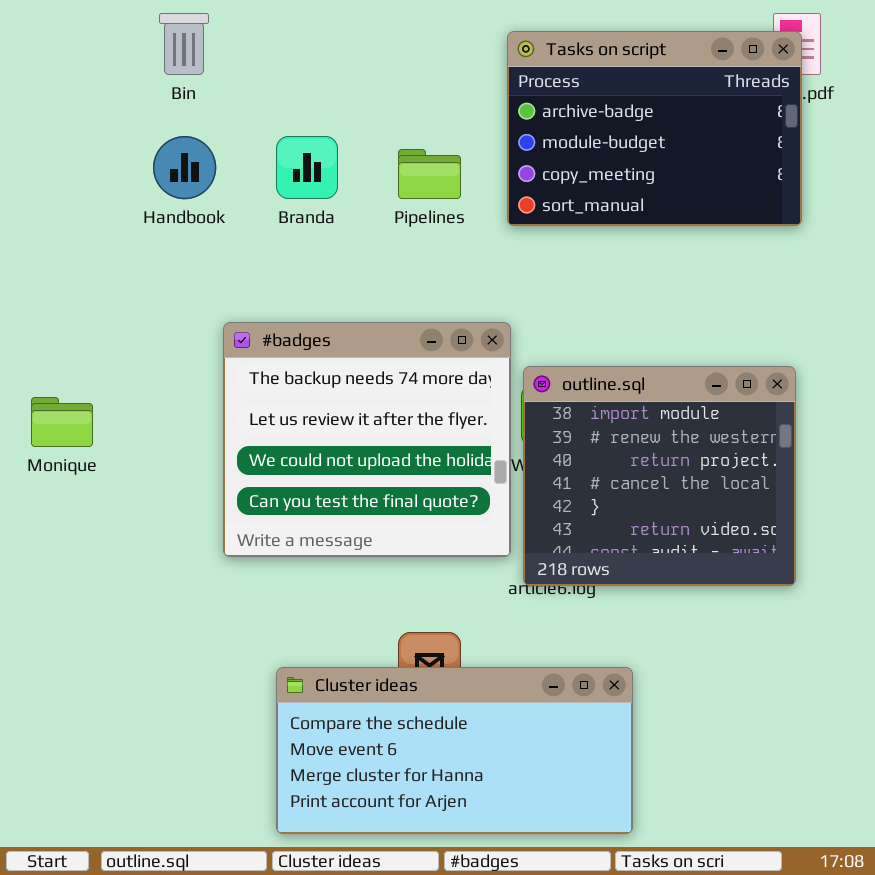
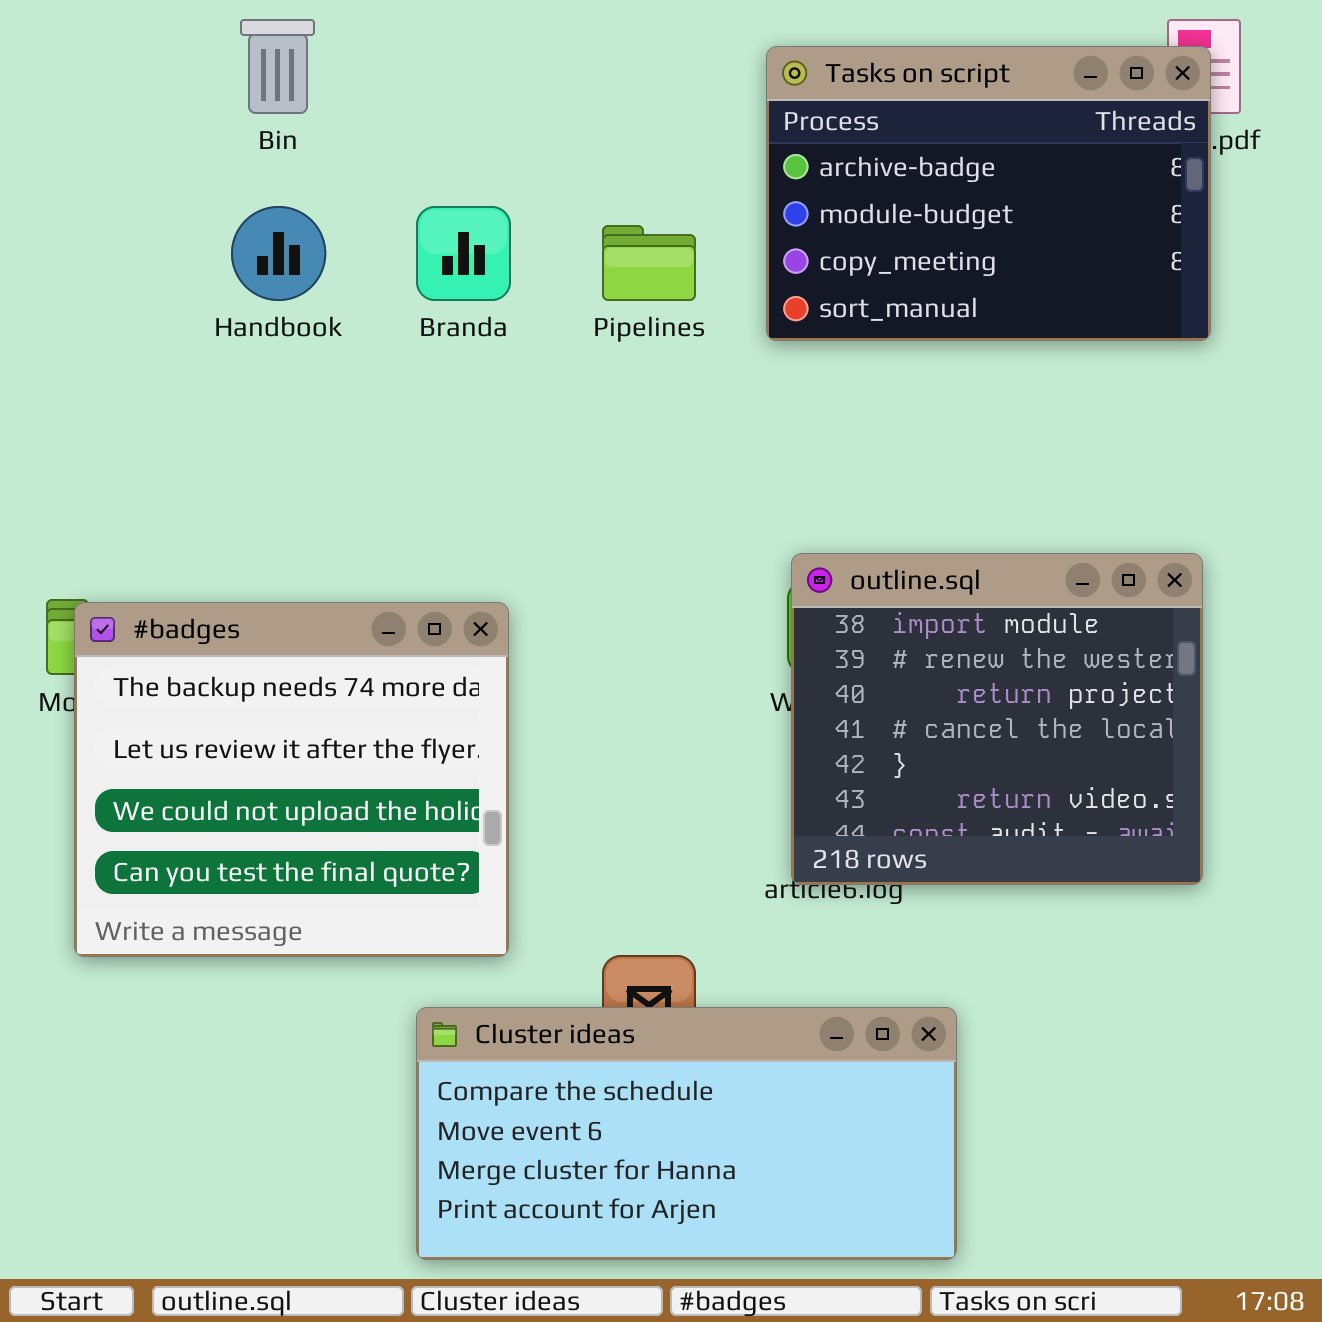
#badges: [223,322,511,557] -> [74,602,509,957], moved

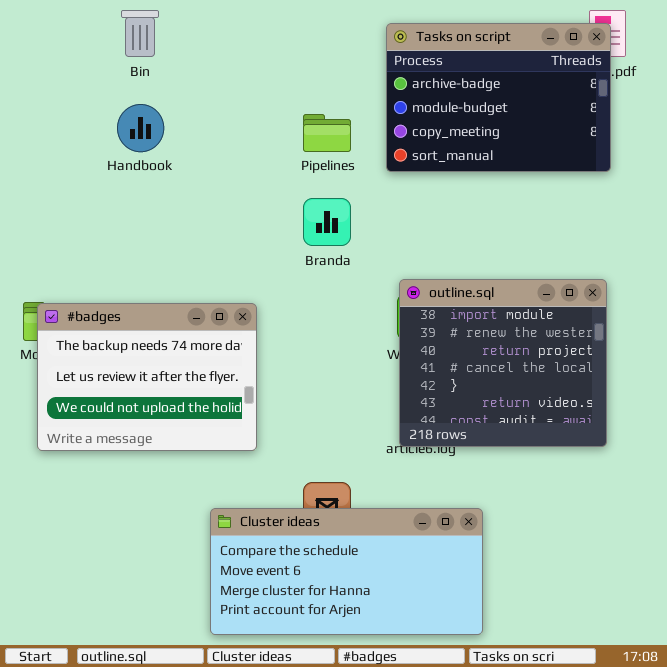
Branda: [416,206,511,301] -> [303,198,351,246], moved
#badges: [74,602,509,957] -> [37,303,257,451], resized

